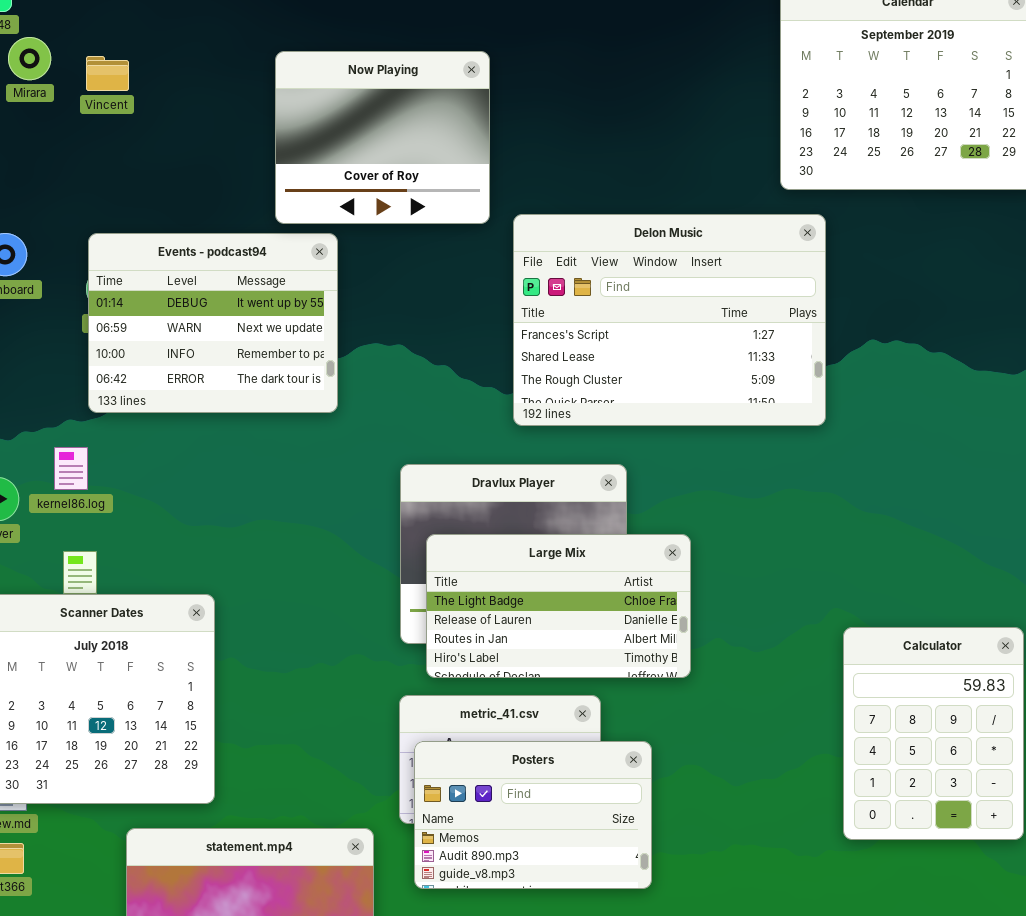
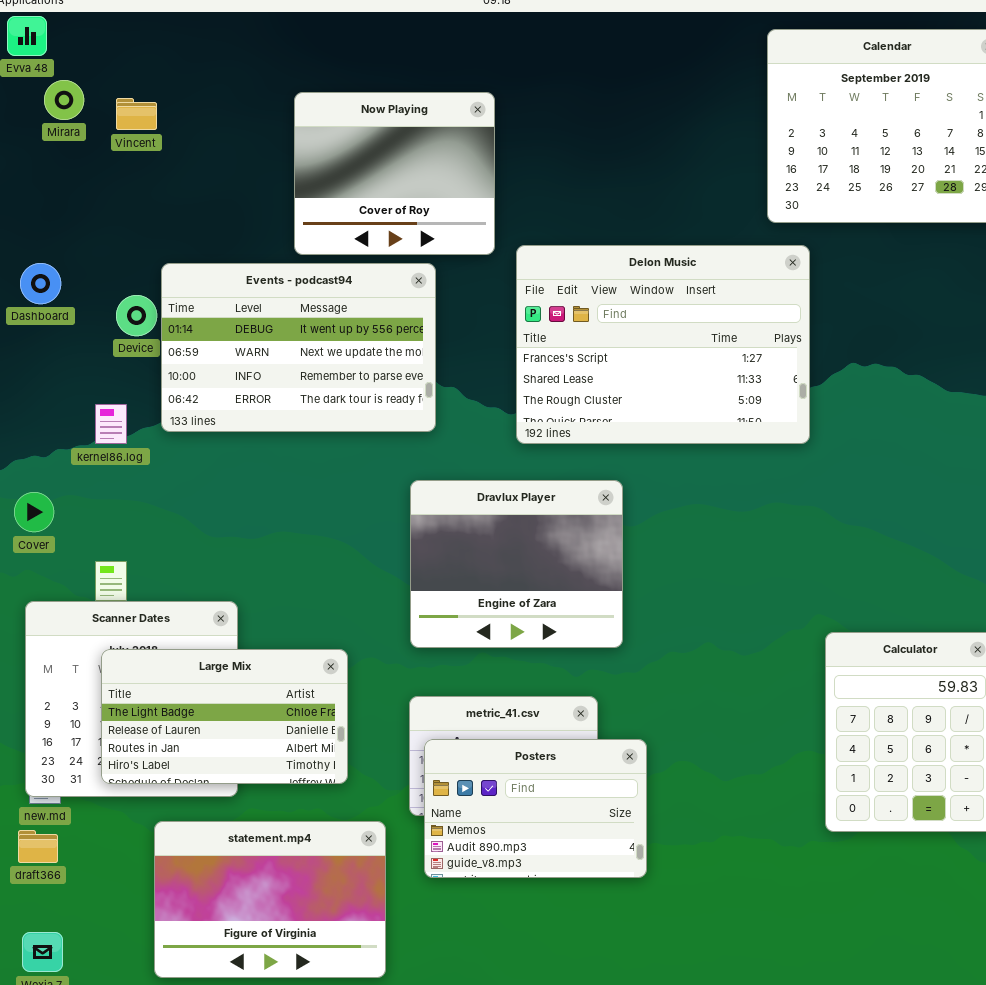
Events - podcast94: [88,233,338,413] -> [161,263,436,432], moved, resized
kernel86.log: [54,447,88,490] -> [95,404,127,444], moved
Large Mix: [426,534,691,678] -> [101,649,348,784], moved

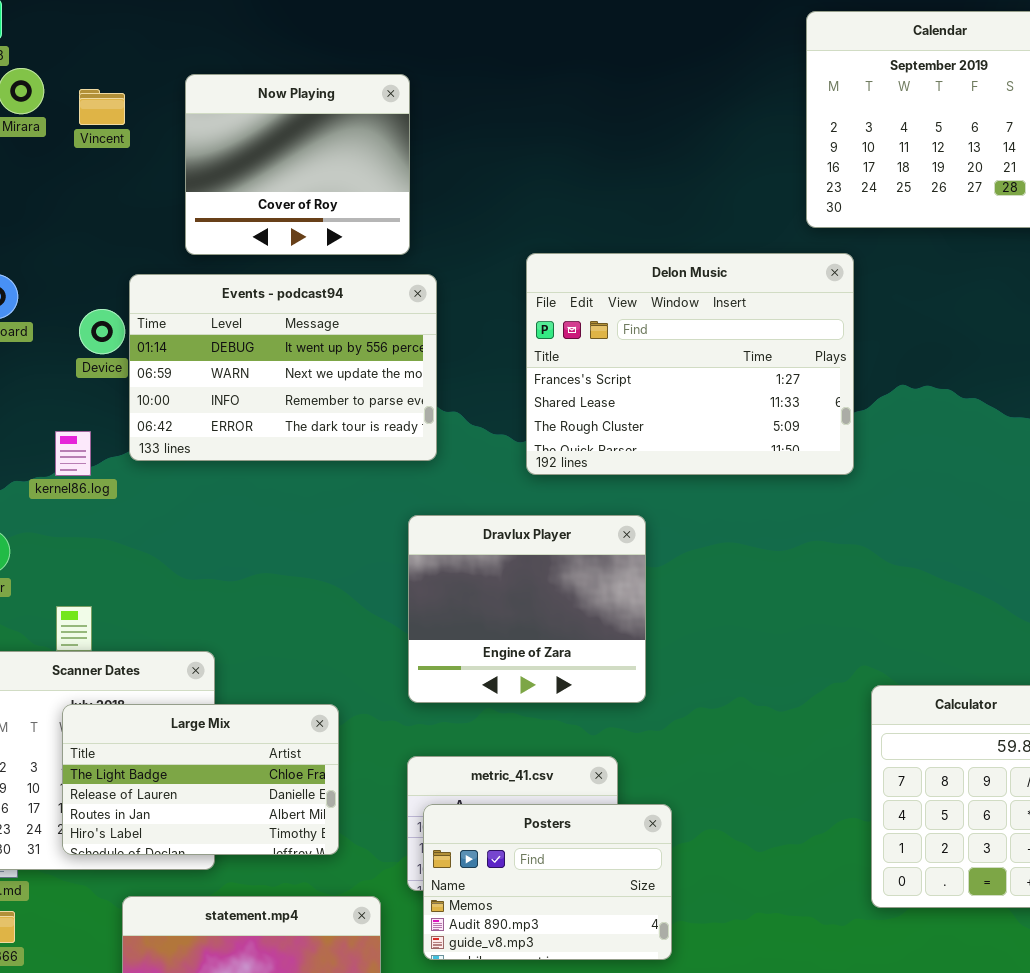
Now Playing: [294,92,495,255] -> [185,74,410,255], moved

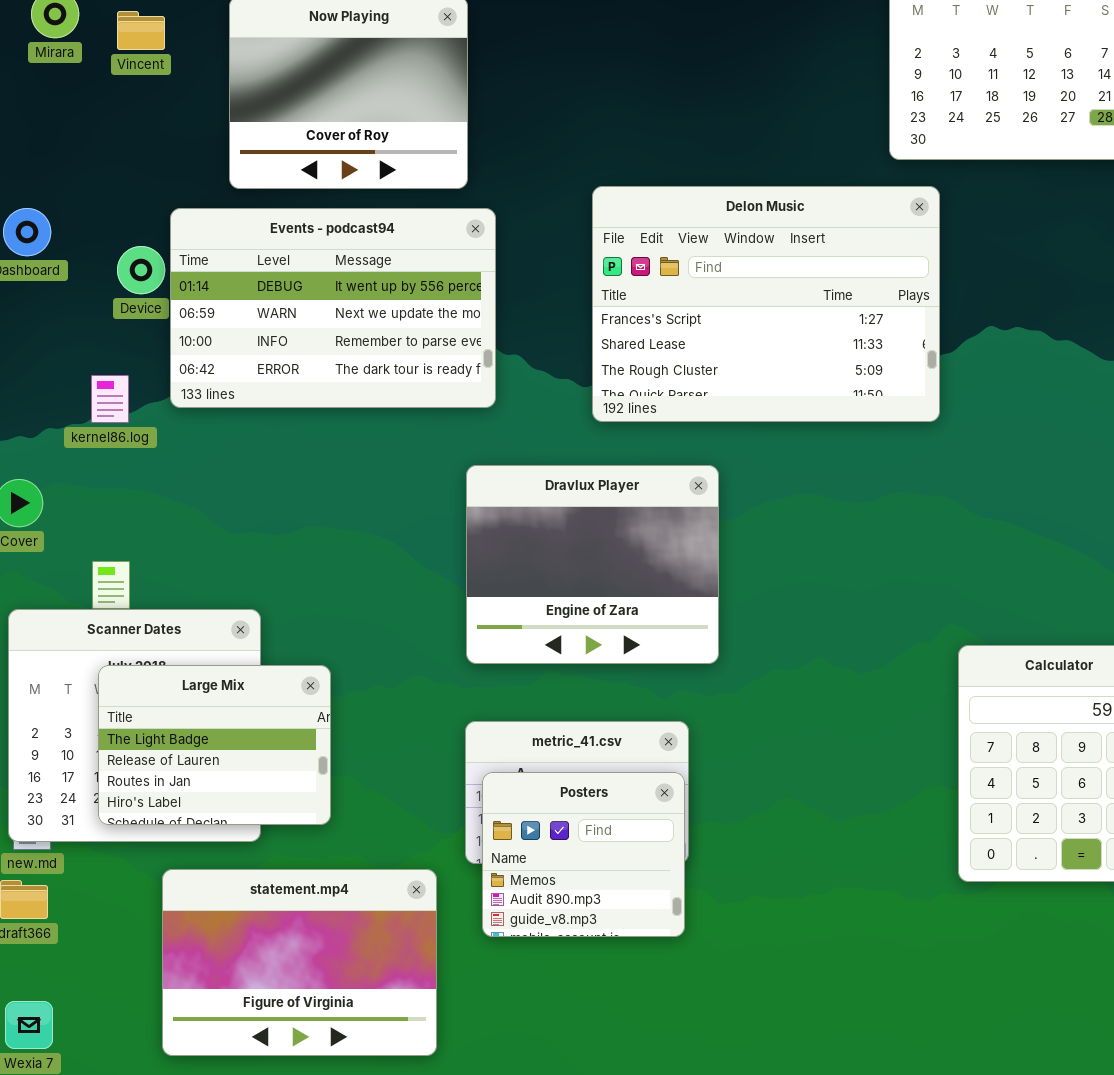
Large Mix: [62,704,339,855] -> [98,665,331,825], resized
Posters: [423,804,672,960] -> [482,772,685,937], resized

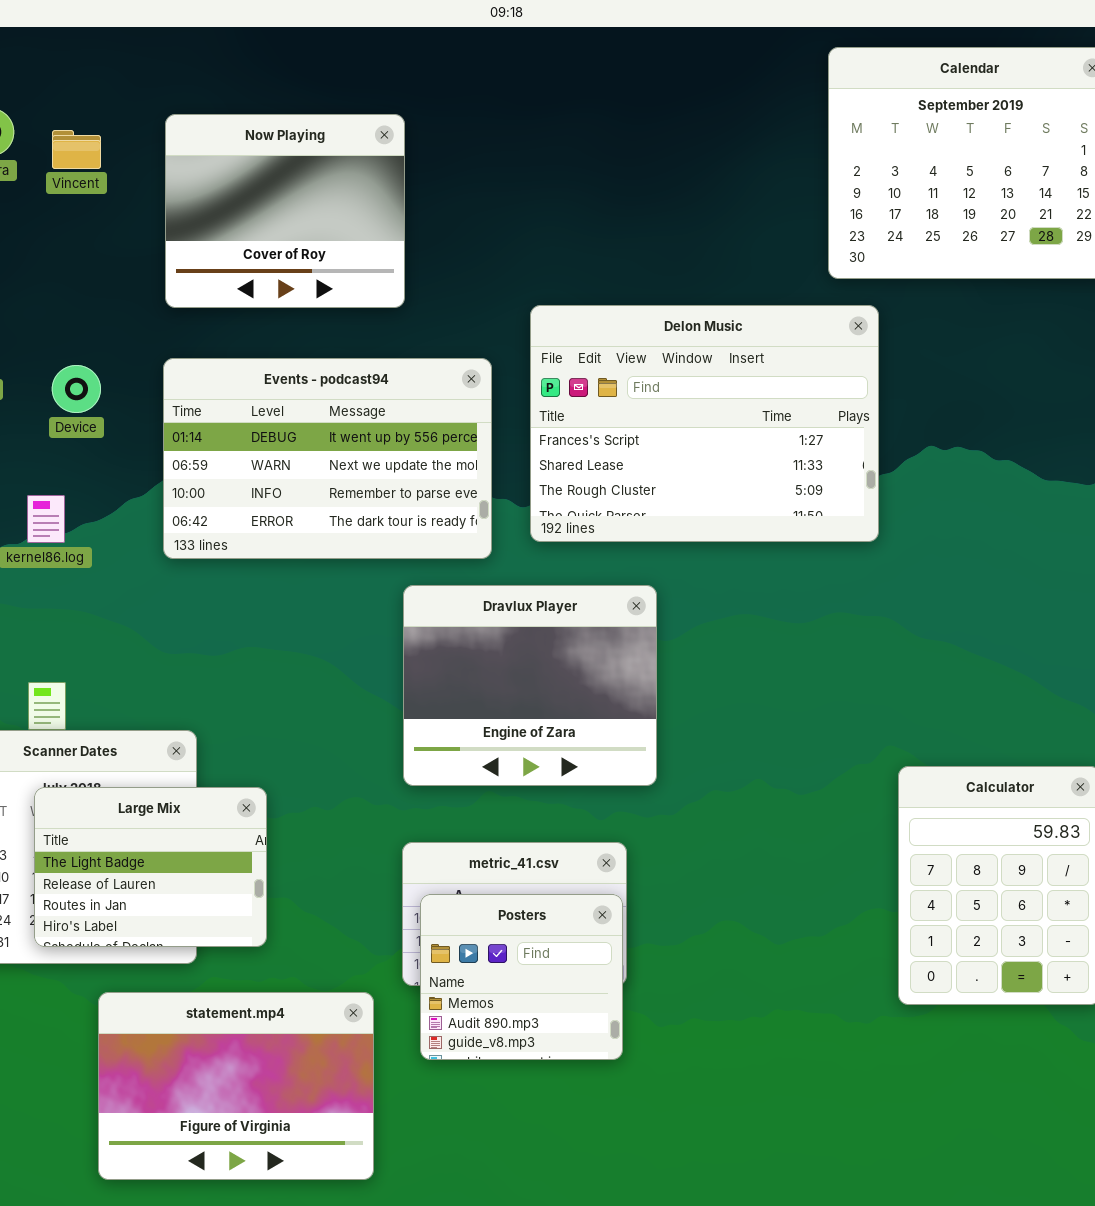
Events - podcast94: [170,208,496,408] -> [163,358,492,559], moved

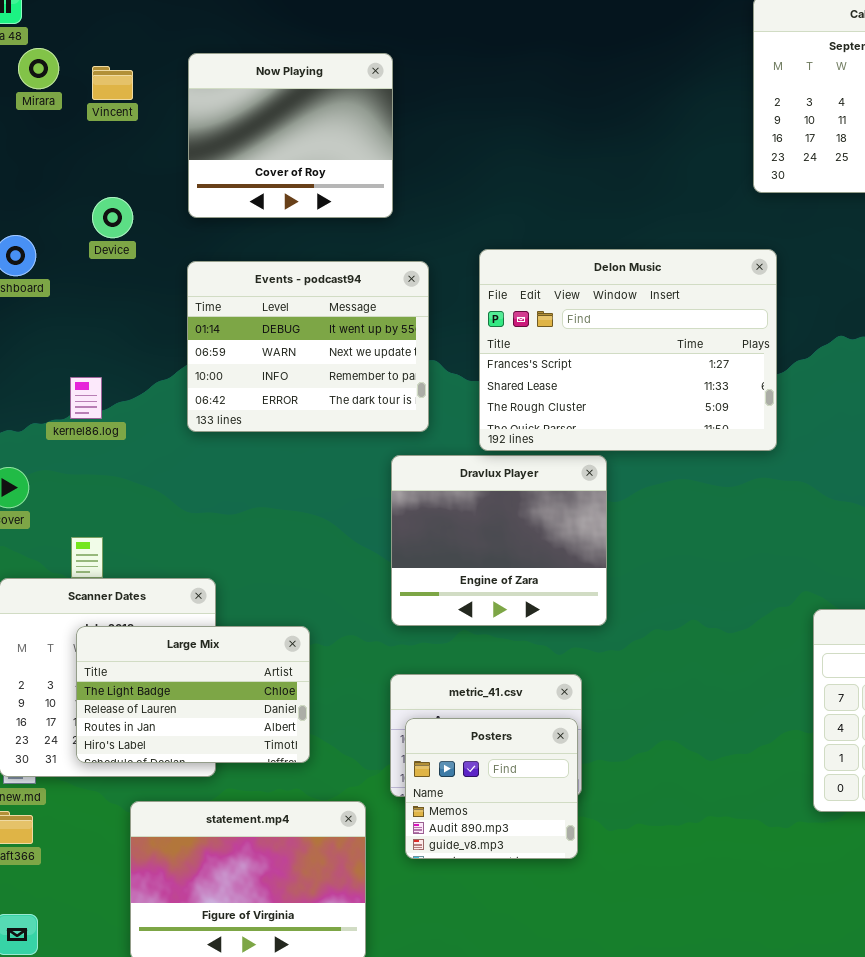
Delon Music: [530,305,879,542] -> [479,249,777,451], moved
Events - podcast94: [163,358,492,559] -> [187,261,429,432], resized
Device: [52,365,101,413] -> [92,197,133,238], moved
Large Mix: [34,787,267,947] -> [76,626,310,763], resized

